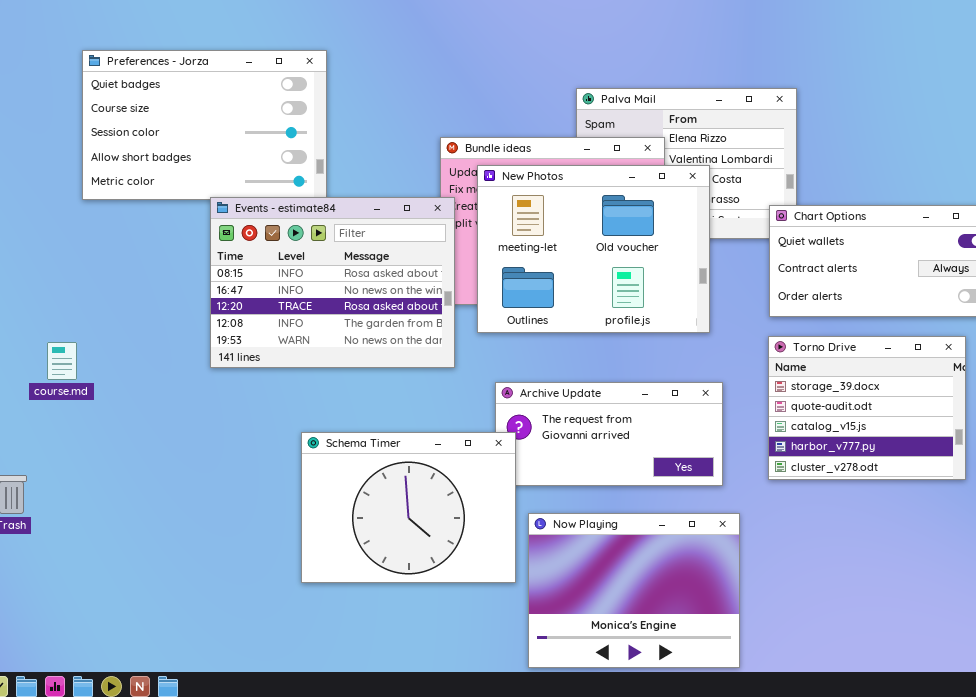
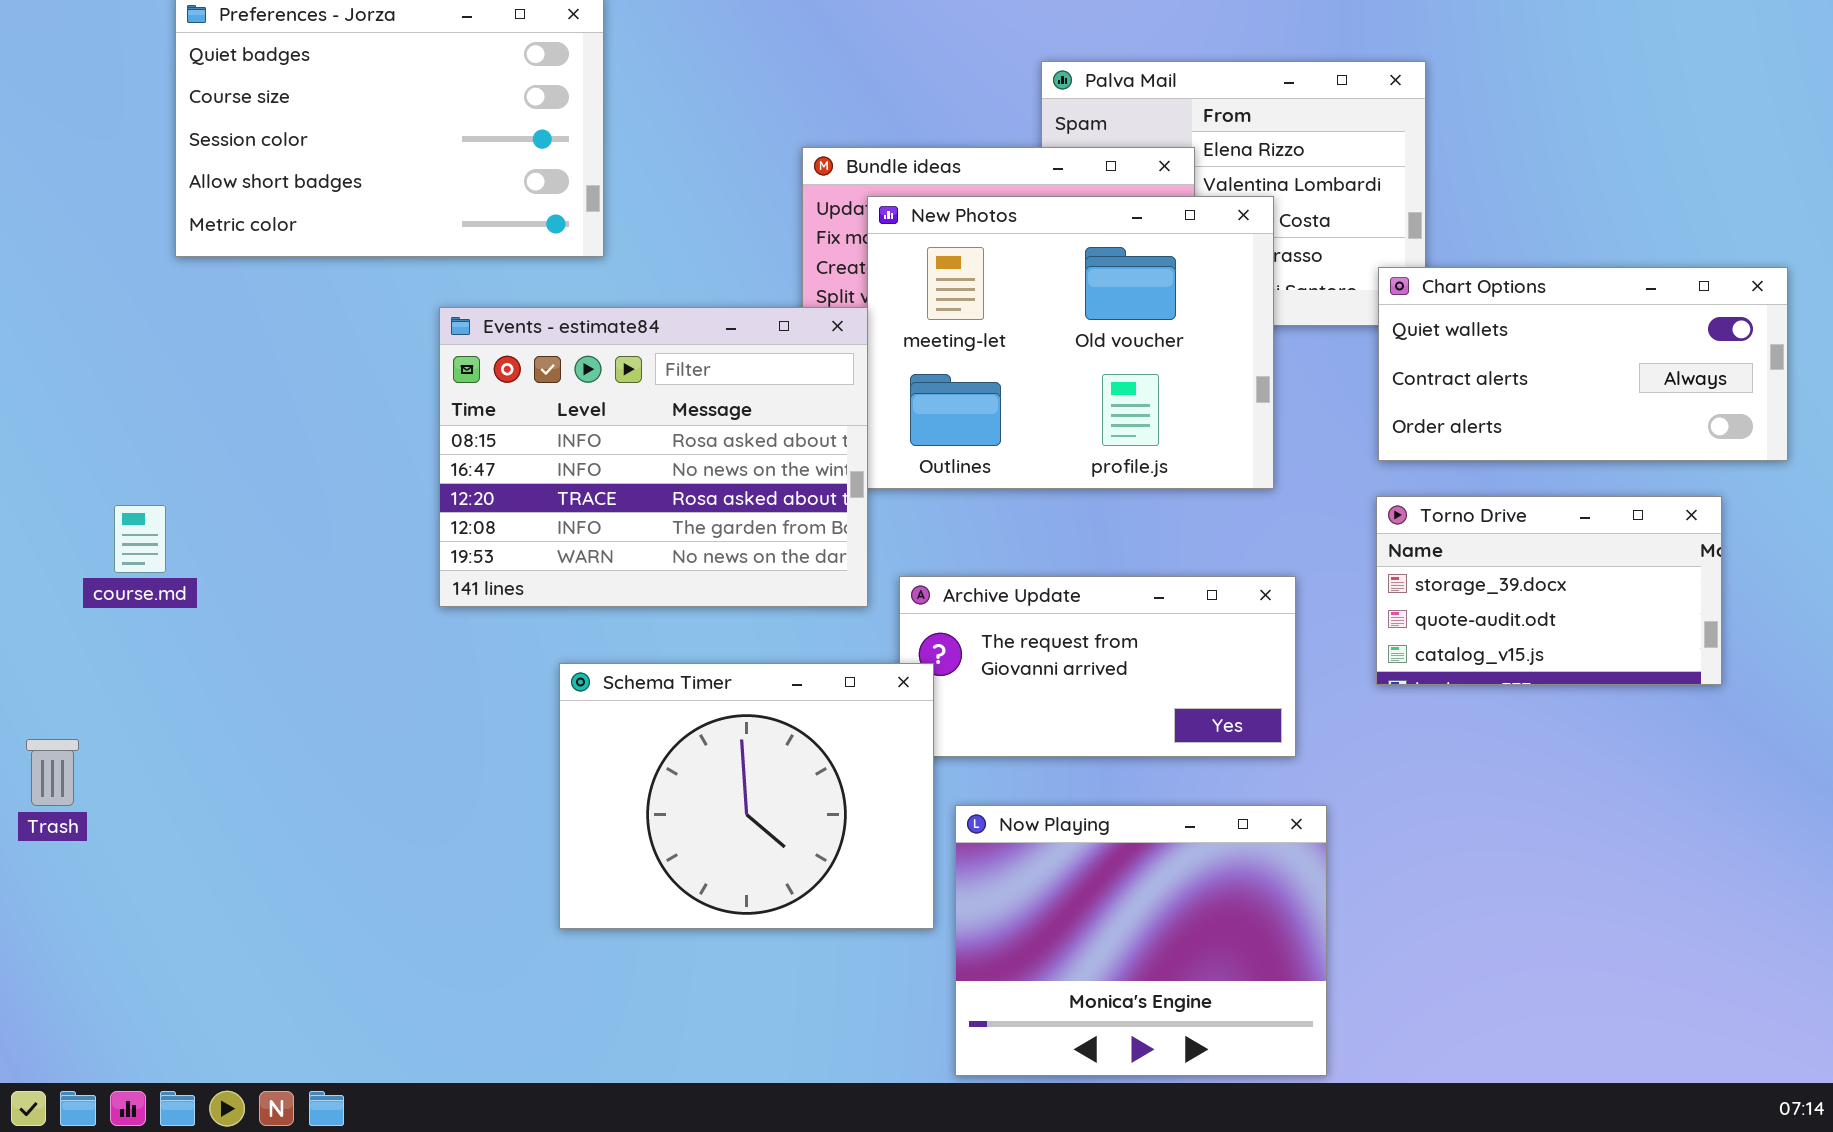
Events - estimate84: [210,197,455,368] -> [439,307,868,607], moved
Torno Drive: [768,336,966,480] -> [1376,496,1722,685], resized

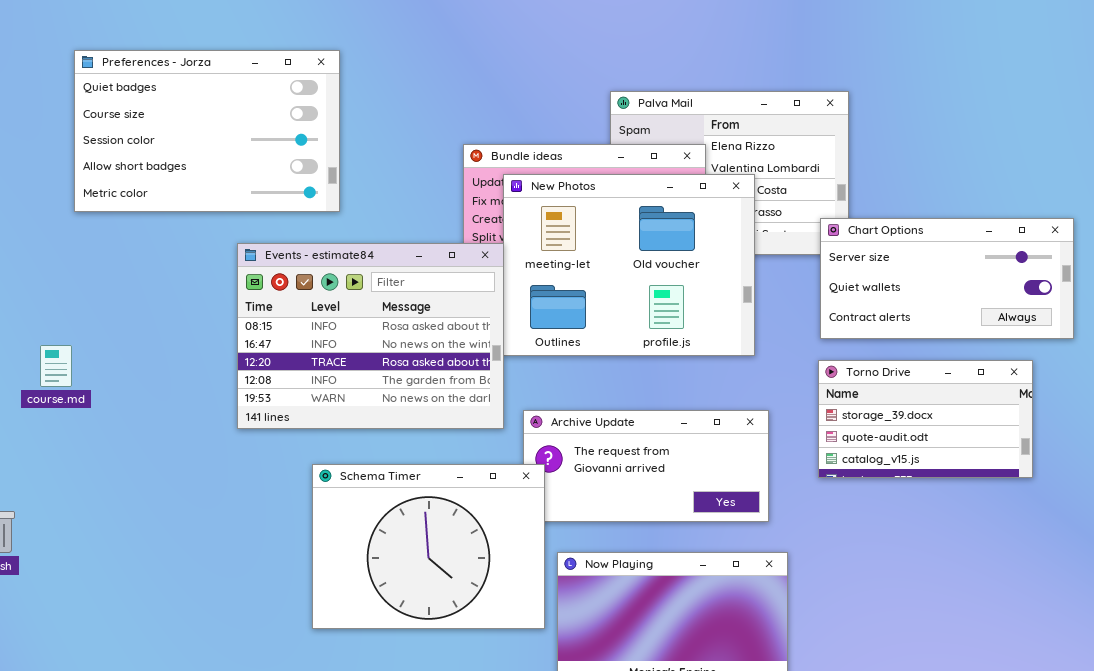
Chart Options: [1378,267,1788,461] -> [820,218,1074,339], scrolled up 1 row
course.md: [114,505,166,573] -> [40,345,72,387], moved

